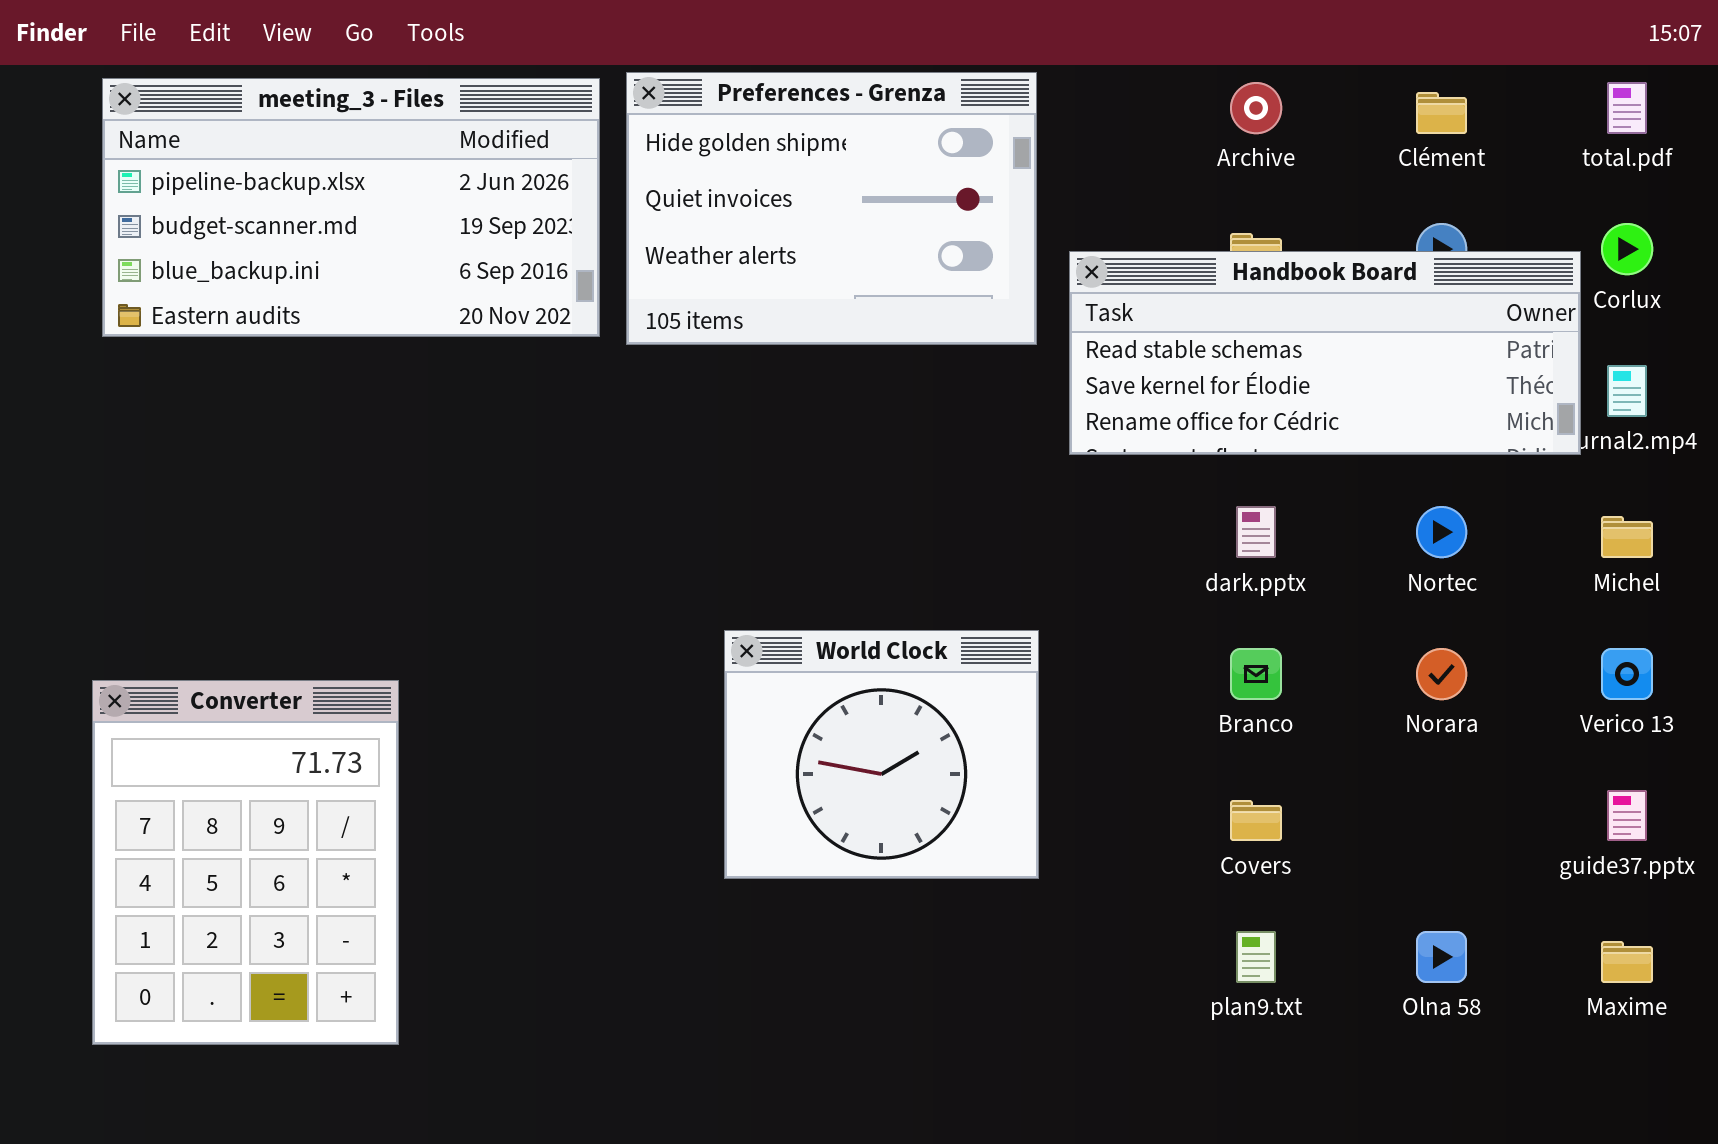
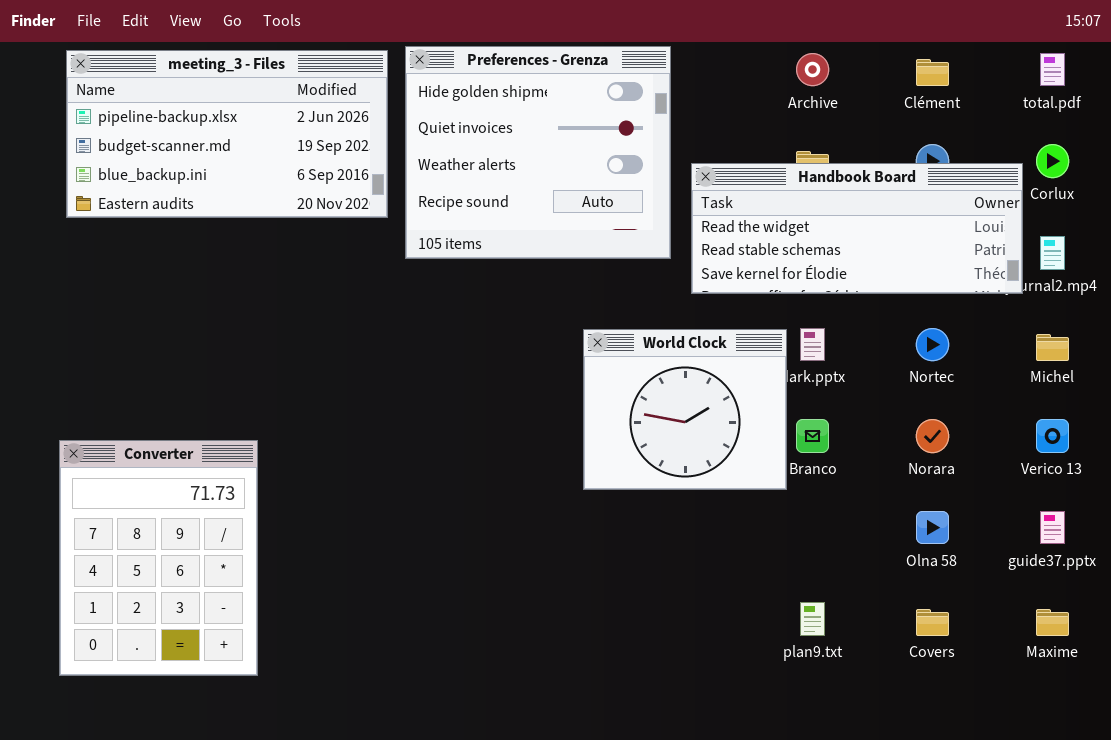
Preferences - Grenza: [626,72,1037,345] -> [405,46,671,259], resized
Handbook Board: [1069,251,1581,455] -> [691,163,1023,294], scrolled up 1 row
World Clock: [724,630,1039,879] -> [583,329,787,490], moved
Covers: [1230,800,1282,841] -> [916,609,949,636], moved
Olna 58: [1416,931,1467,983] -> [916,511,949,544], moved

